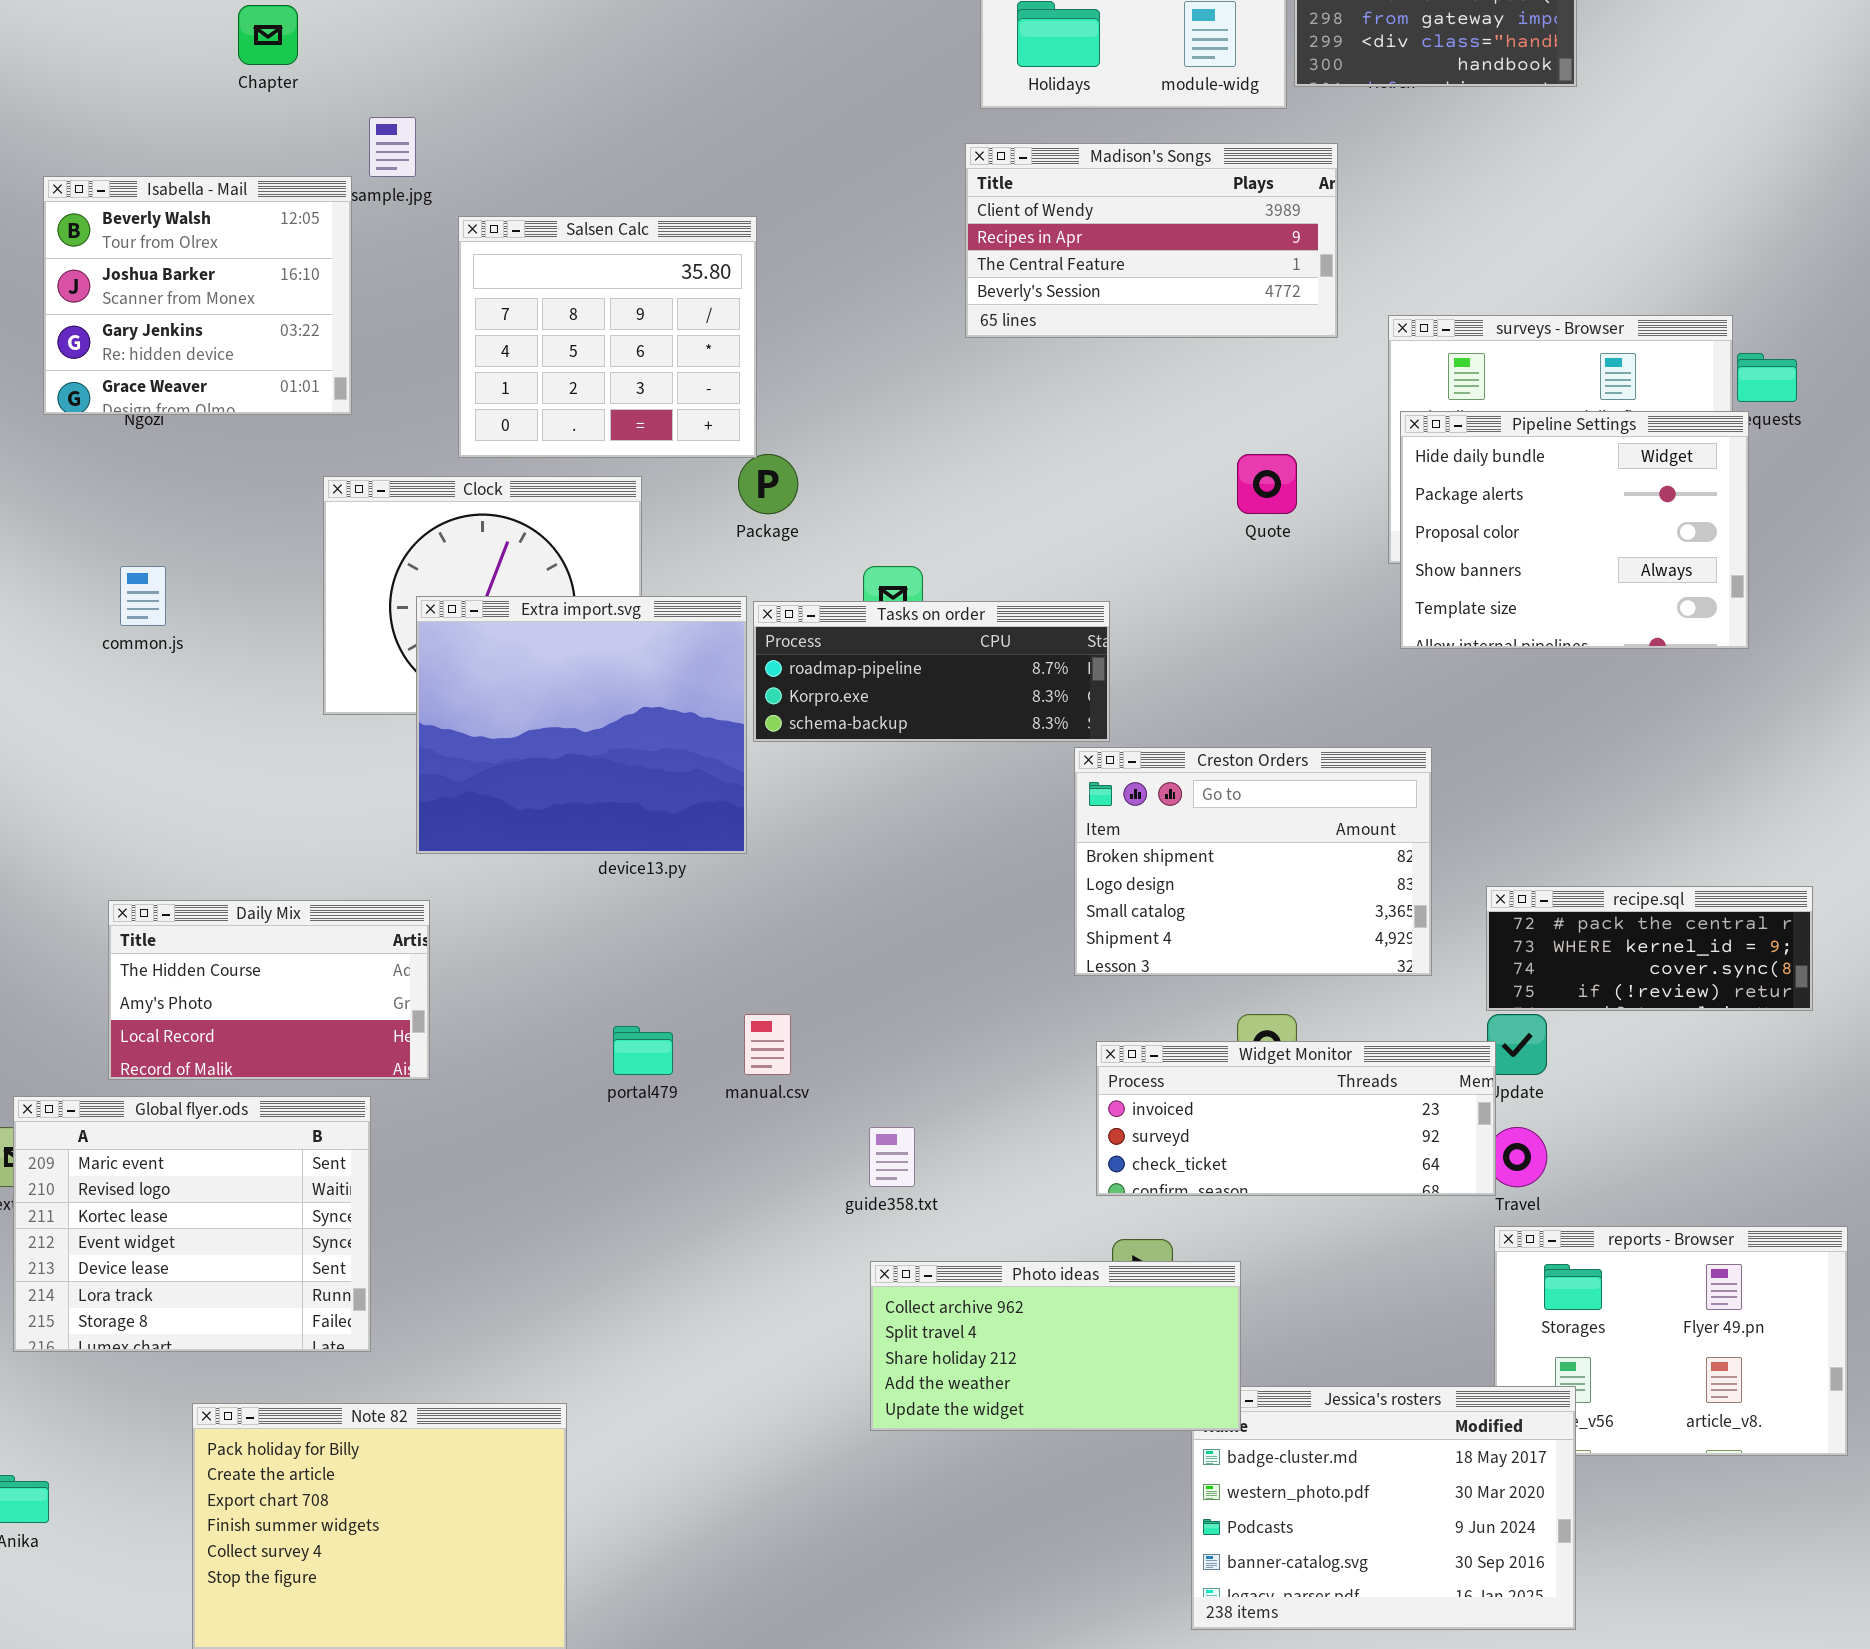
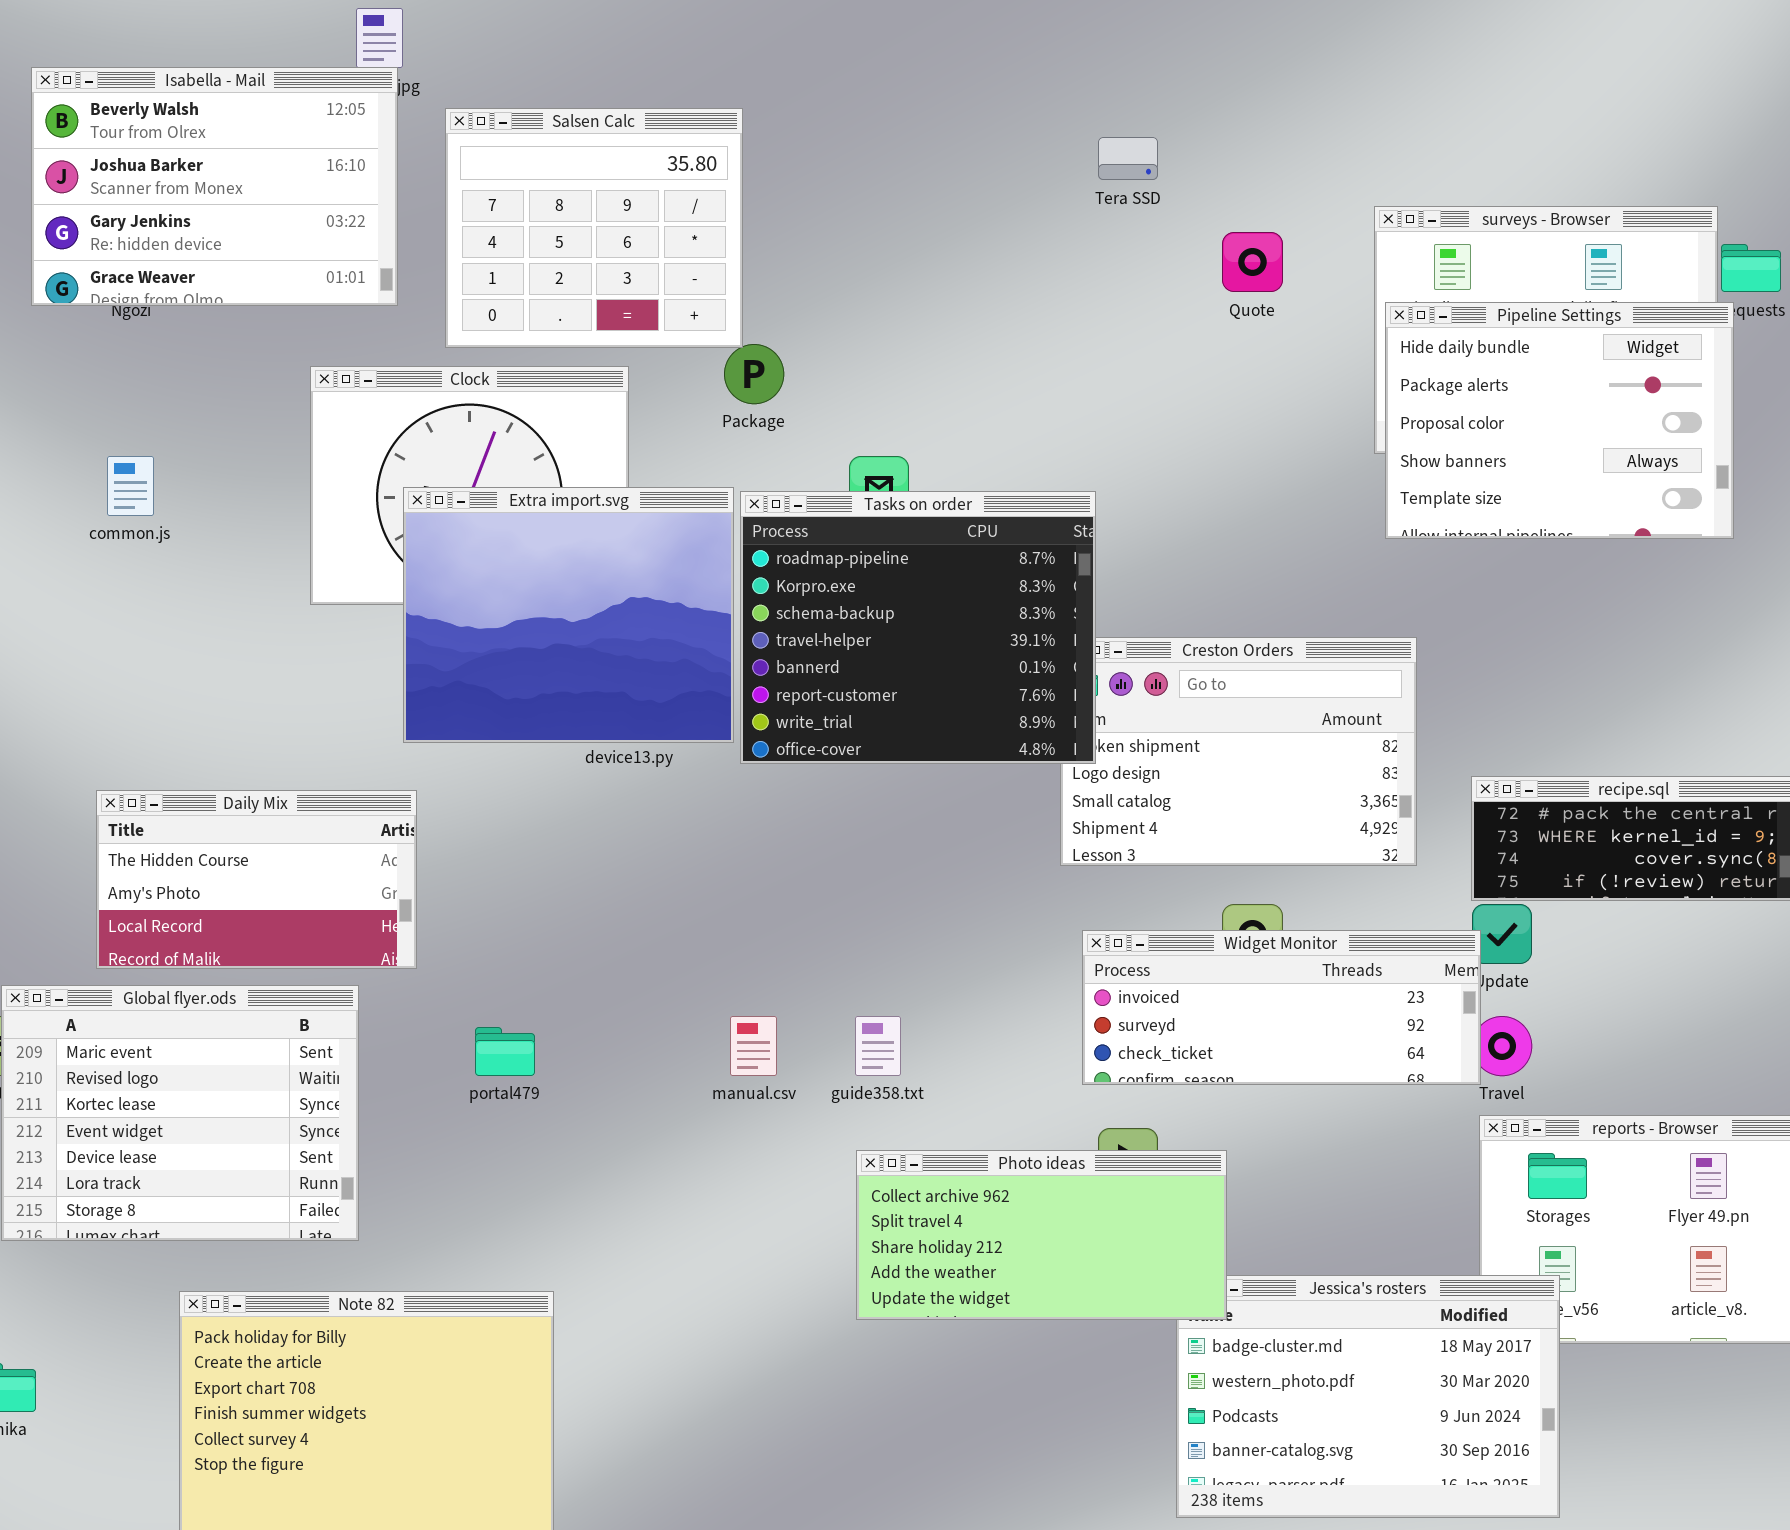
Madison's Songs: [965,143,1338,338] -> none, closed
Isabella - Mail: [43,176,352,415] -> [31,67,398,306], resized
Quote: [1237,454,1297,514] -> [1222,232,1283,292], moved
Tasks on order: [753,601,1110,742] -> [740,491,1096,764], resized
manual.csv: [744,1014,791,1075] -> [730,1016,777,1076], moved
portal479: [613,1026,673,1075] -> [475,1027,535,1076], moved

